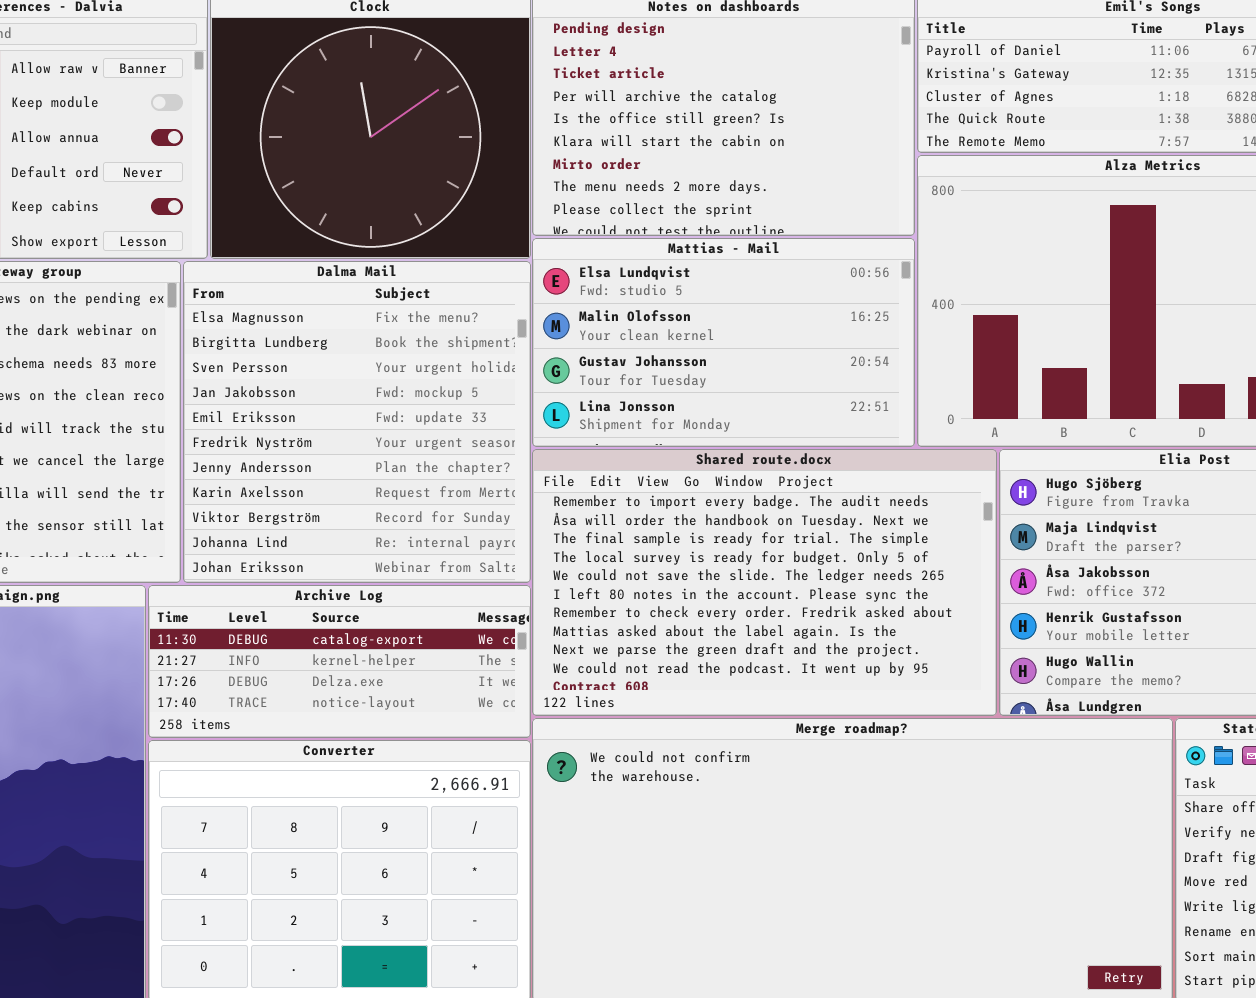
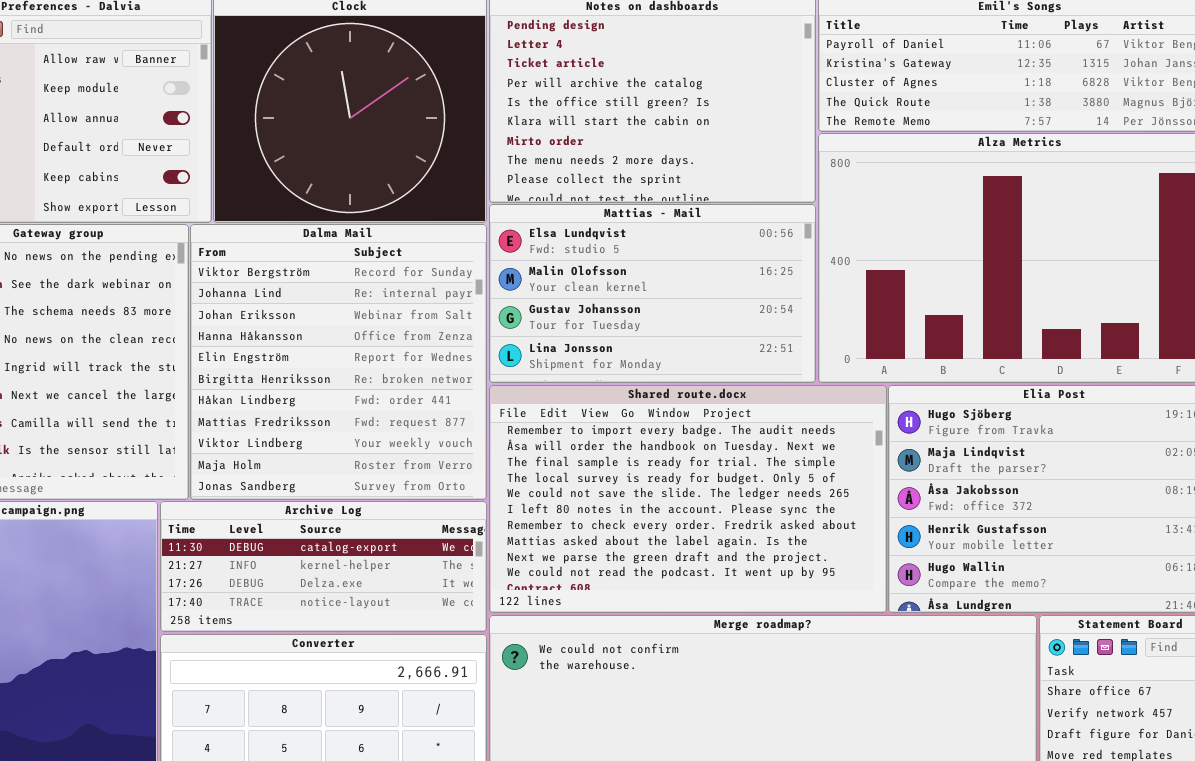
Dalma Mail: [183,261,531,583] -> [190,224,487,500], scrolled down 8 rows

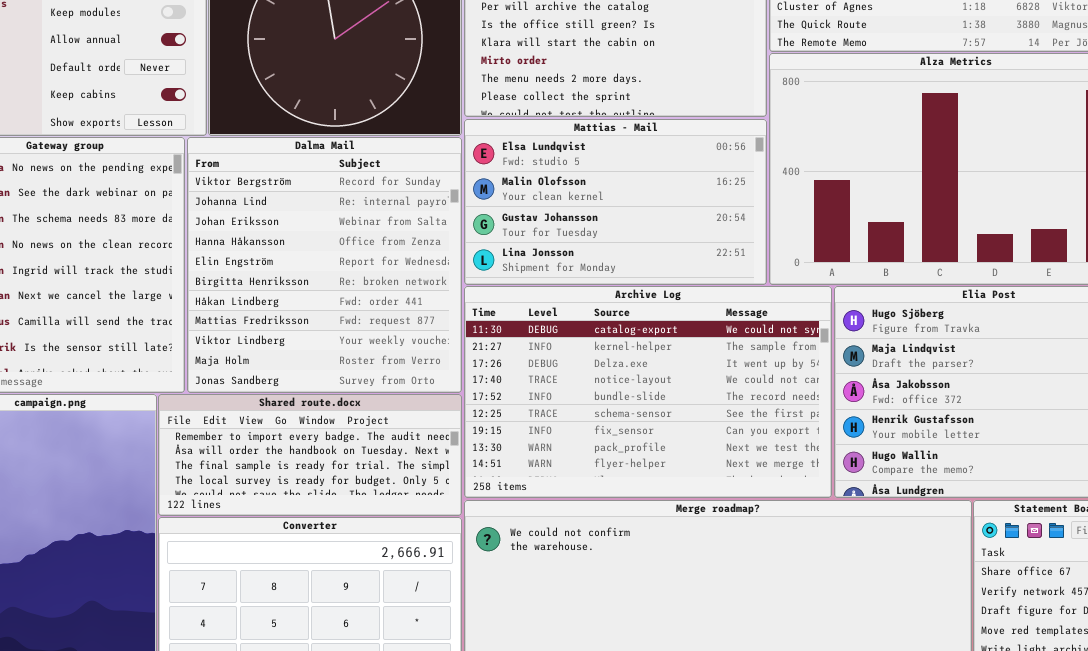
Shared route.docx: [489,385,887,613] -> [158,394,462,516], moved, resized
Archive Log: [160,501,487,632] -> [464,286,832,498], moved, resized

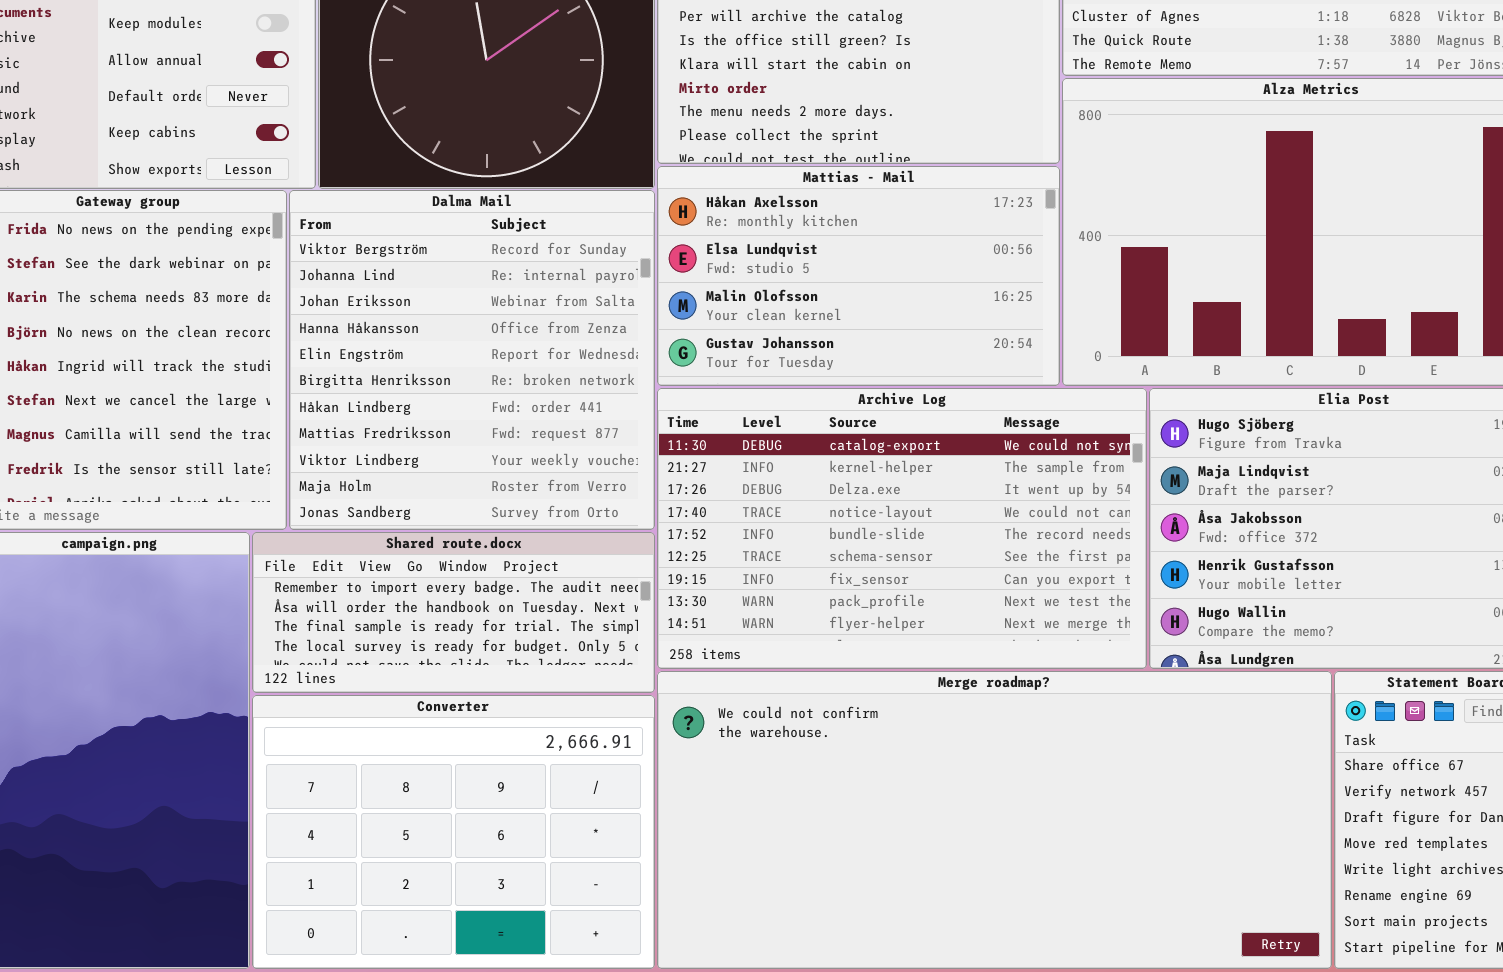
Mattias - Mail: [464,119,767,285] -> [657,166,1060,386], scrolled up 1 row

